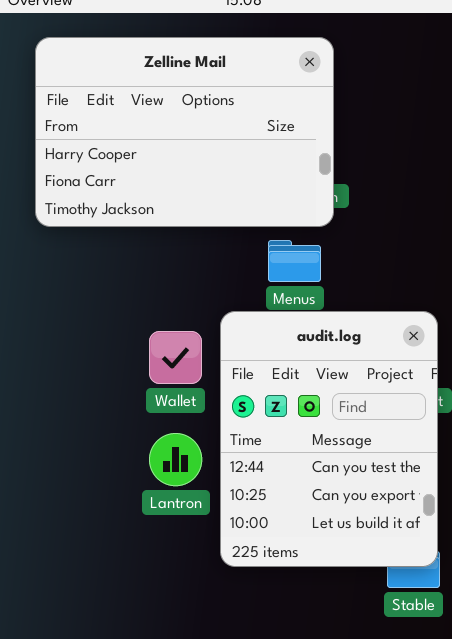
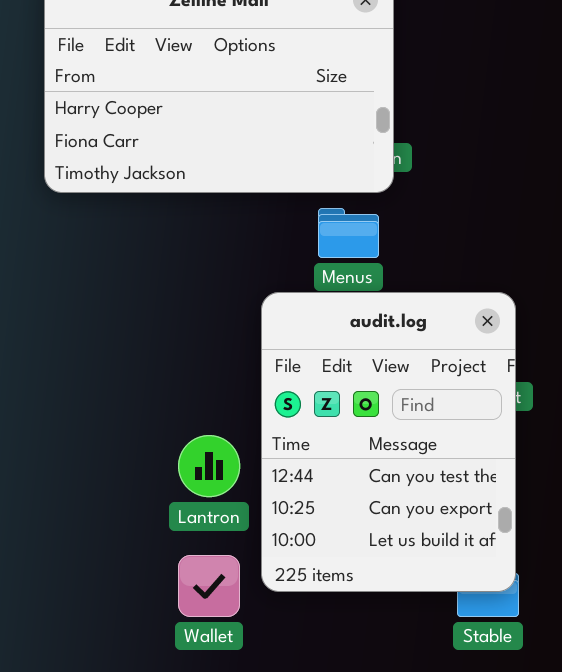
Wallet: [149,331,202,384] -> [178,555,240,617], moved

